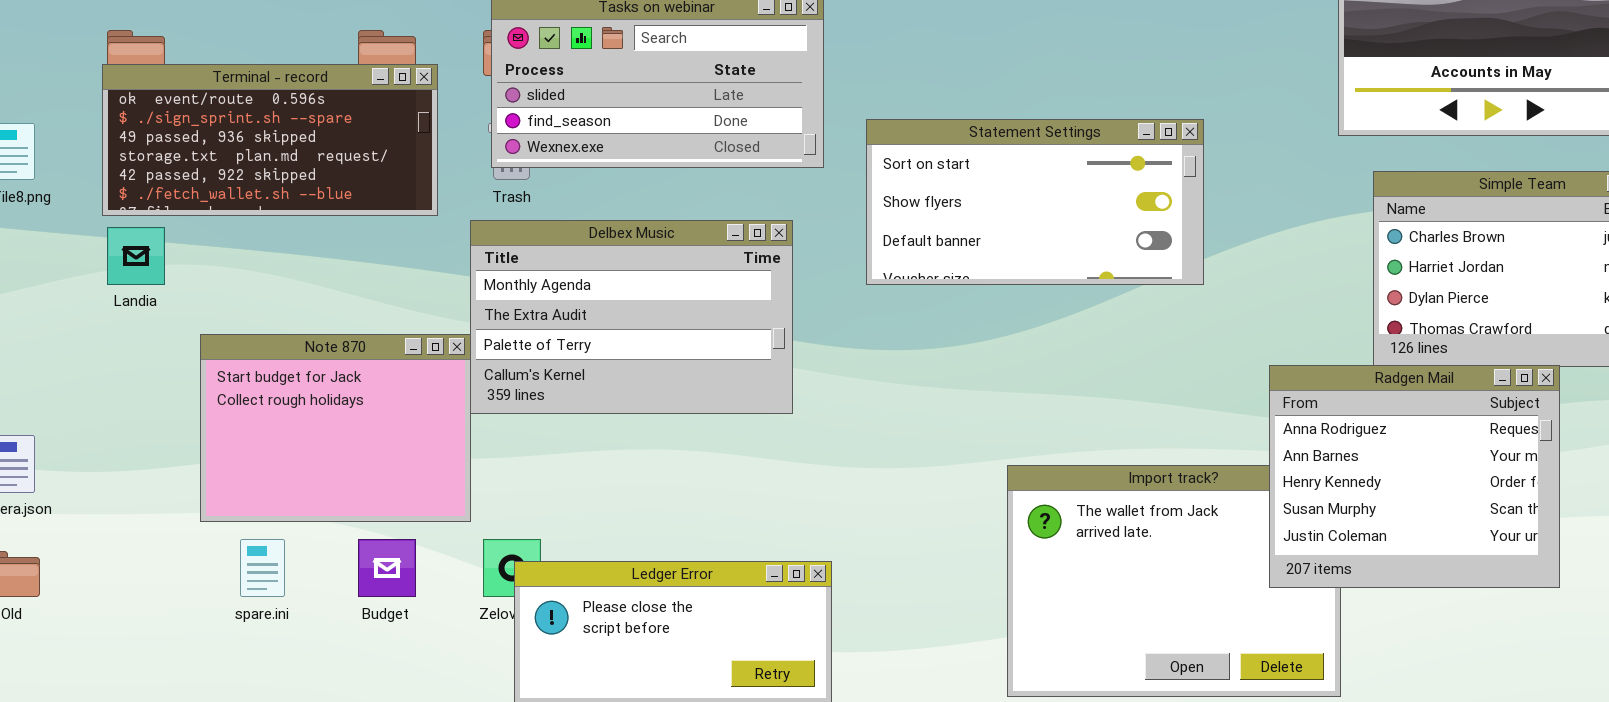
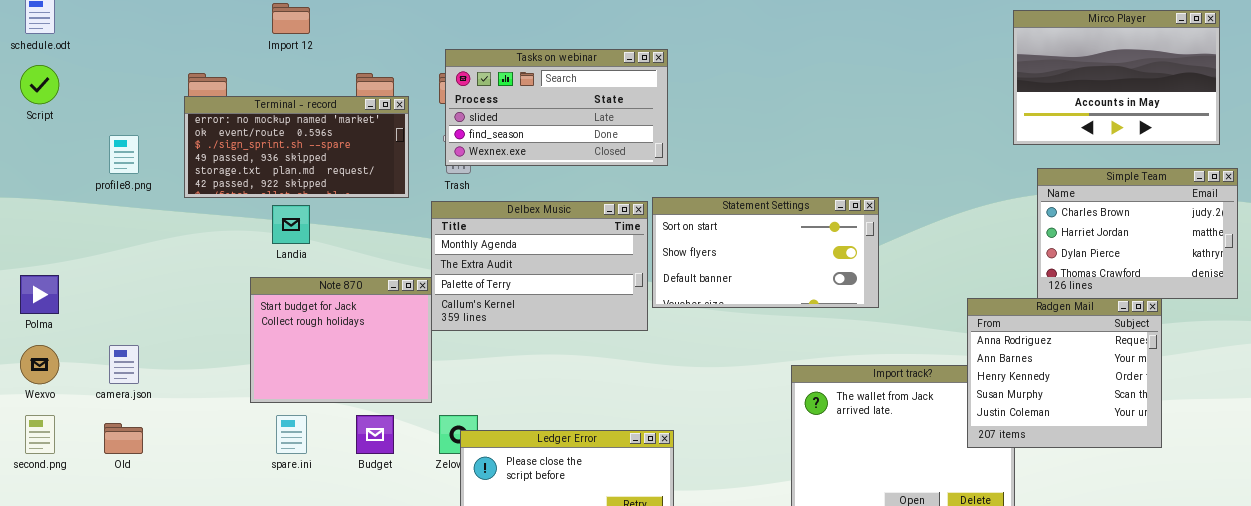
Terminal - record: [102,64,438,216] -> [184,96,409,198], scrolled up 1 row
Statement Settings: [866,119,1204,285] -> [652,197,879,308], moved
Landia: [107,227,165,285] -> [272,205,310,244], moved

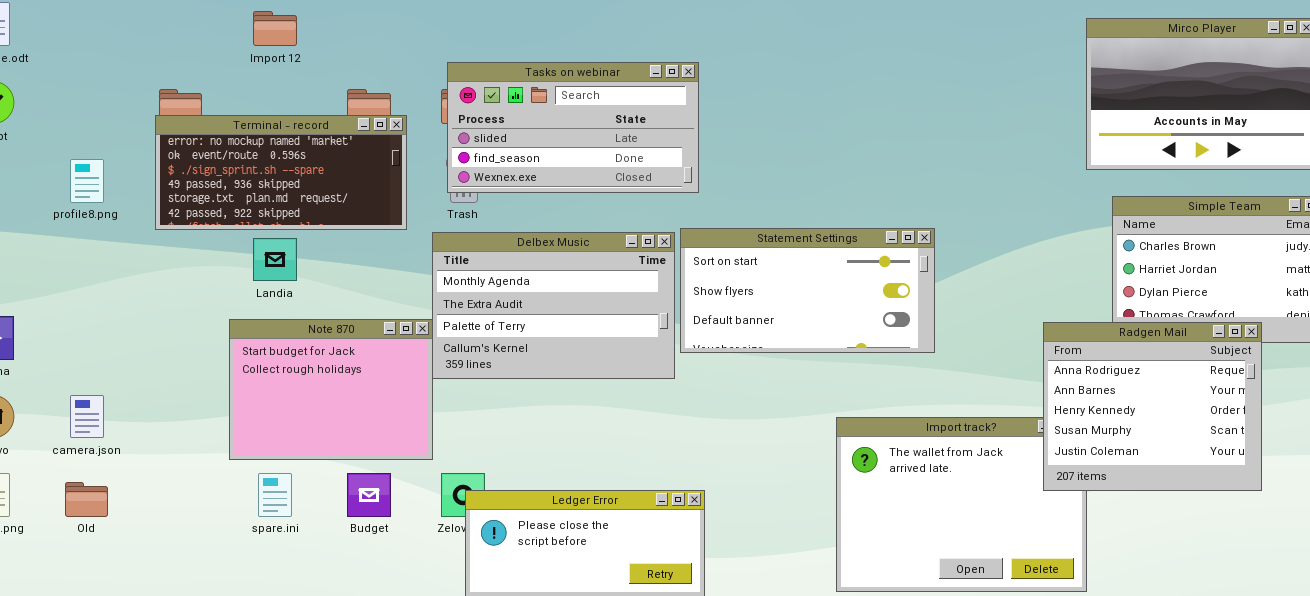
Radgen Mail: [967,298,1162,448] -> [1043,322,1262,491], moved

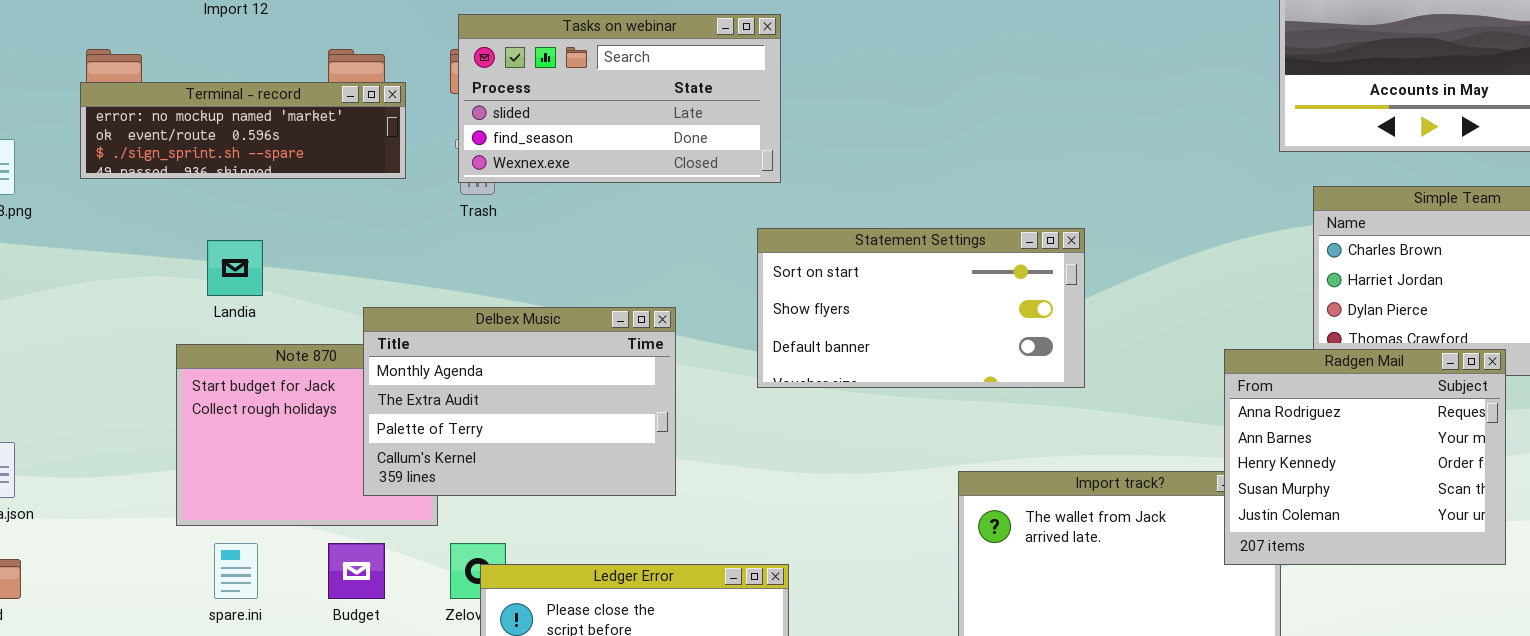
Terminal - record: [155,115,407,230] -> [80,82,406,179], resized
Delbex Music: [432,232,675,379] -> [363,307,676,496], moved

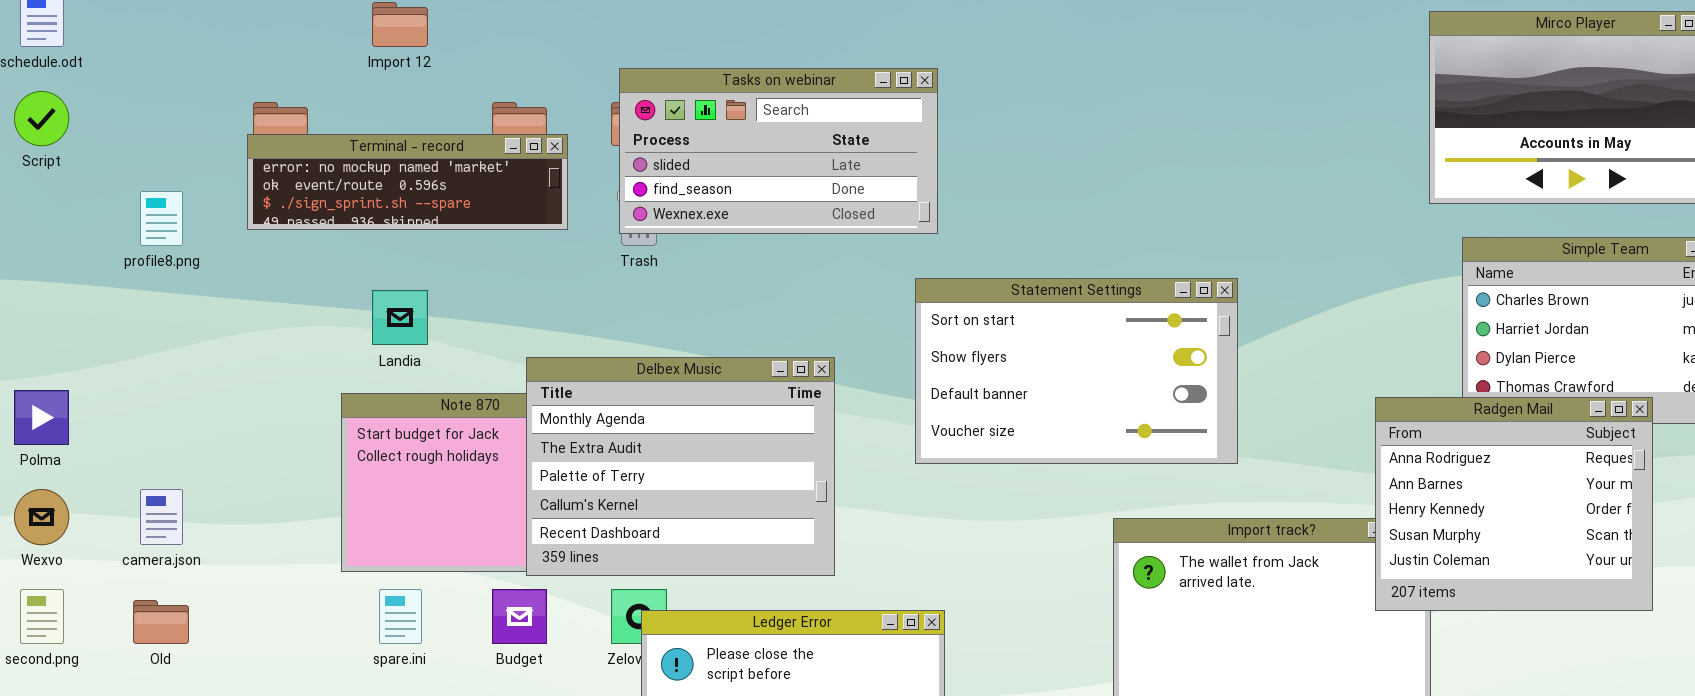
Statement Settings: [757,228,1085,388] -> [915,278,1238,464], resized
Delbex Music: [363,307,676,496] -> [526,357,835,576], resized

